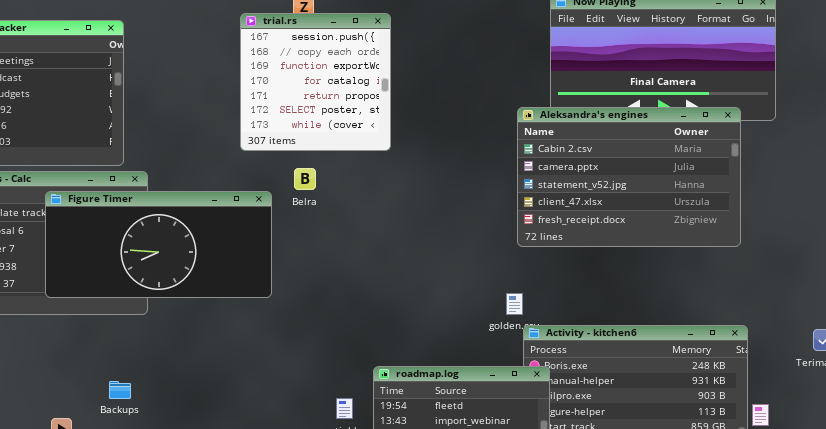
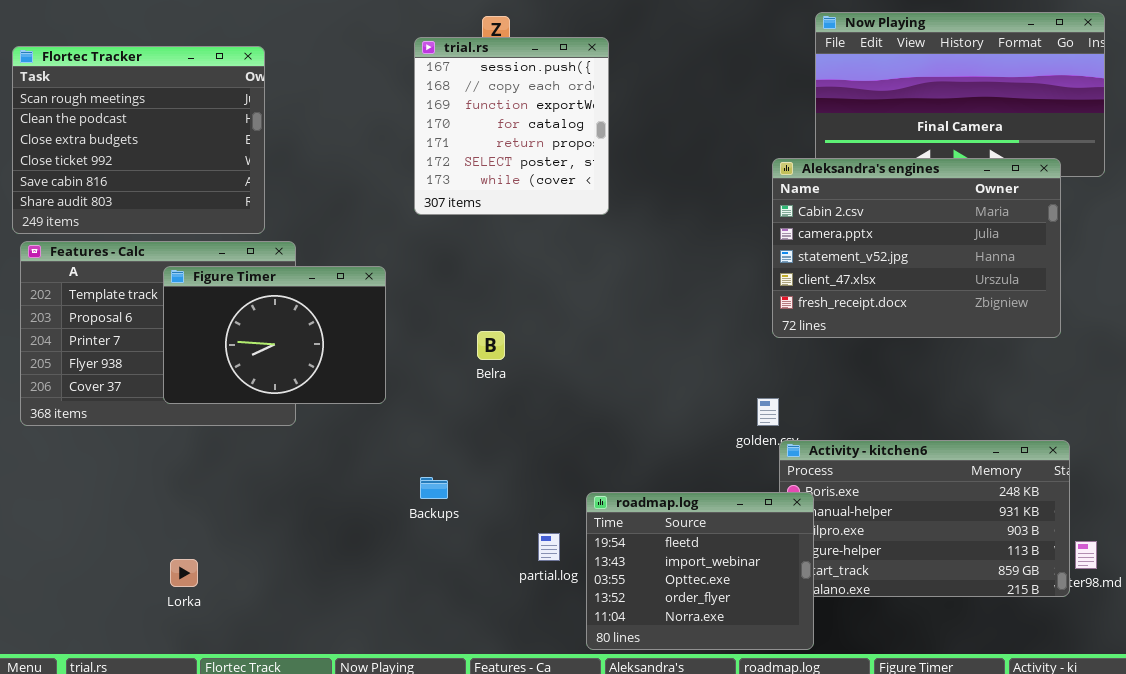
Belra: [294,168,316,190] -> [477,331,505,360], moved
Figure Timer: [45,191,272,298] -> [163,266,386,404], resized
Backups: [109,381,131,399] -> [420,477,448,499], moved

